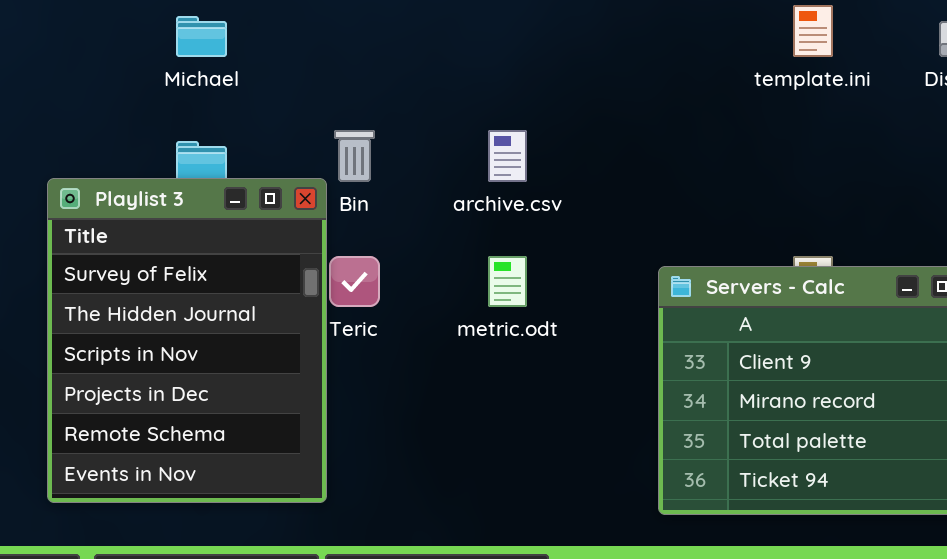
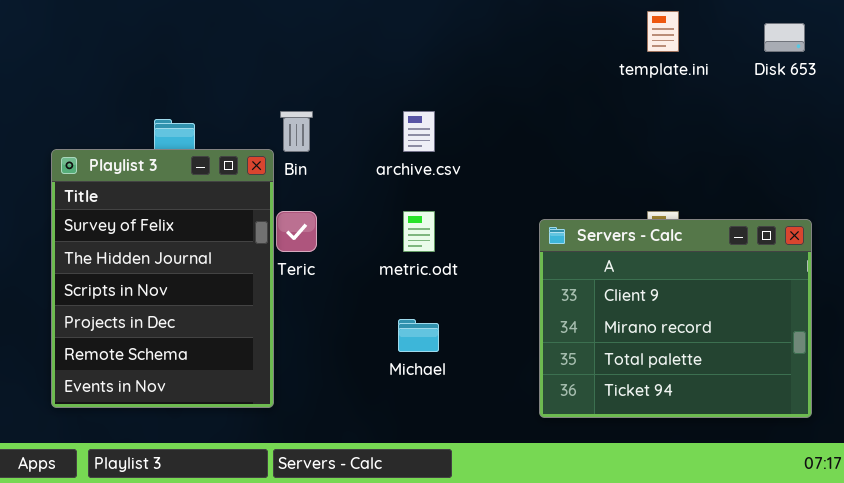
Michael: [176,16,227,57] -> [398,319,439,352], moved

